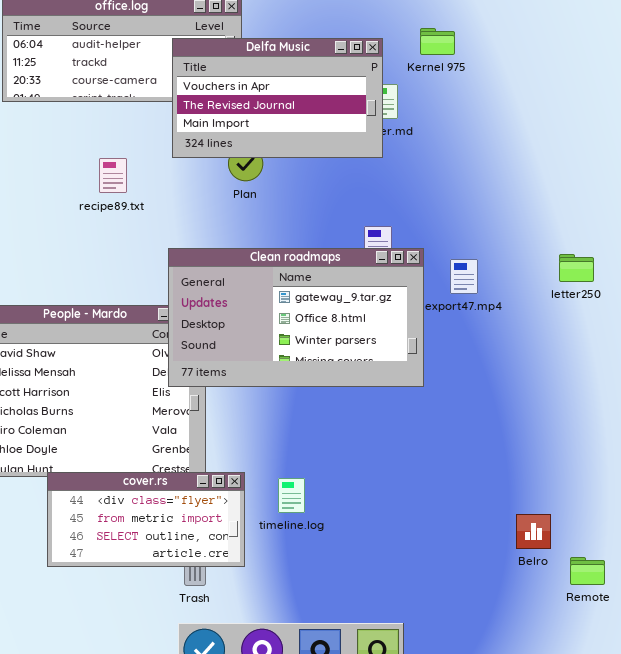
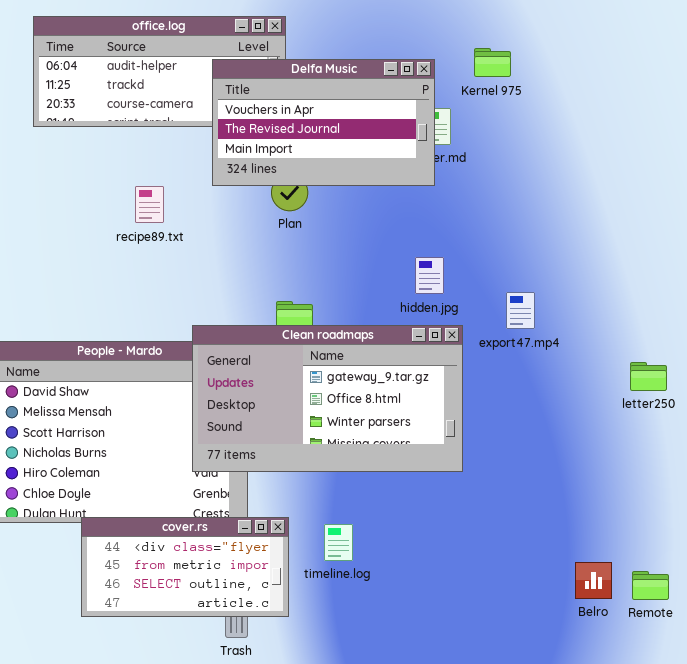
Clean roadmaps: [168,248,424,387] -> [192,325,463,472], moved
letter250: [559,254,594,282] -> [630,362,667,391], moved
Remote: [570,557,605,585] -> [632,571,669,600], moved

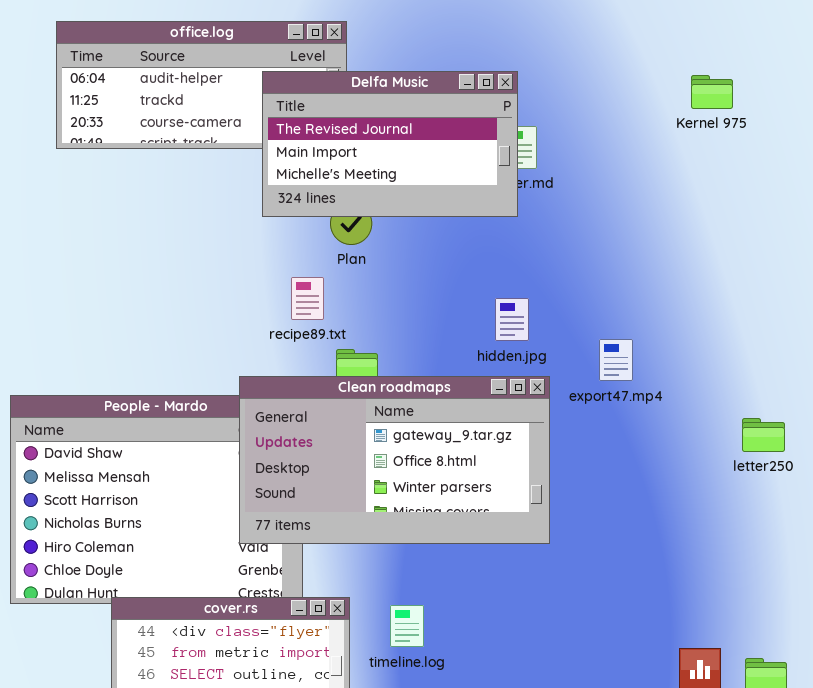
Kernel 975: [474,48,511,77] -> [691,75,733,109], moved
Delfa Music: [212,59,435,186] -> [262,71,518,217], scrolled down 1 row
recipe89.txt: [135,186,164,223] -> [291,277,324,320], moved

